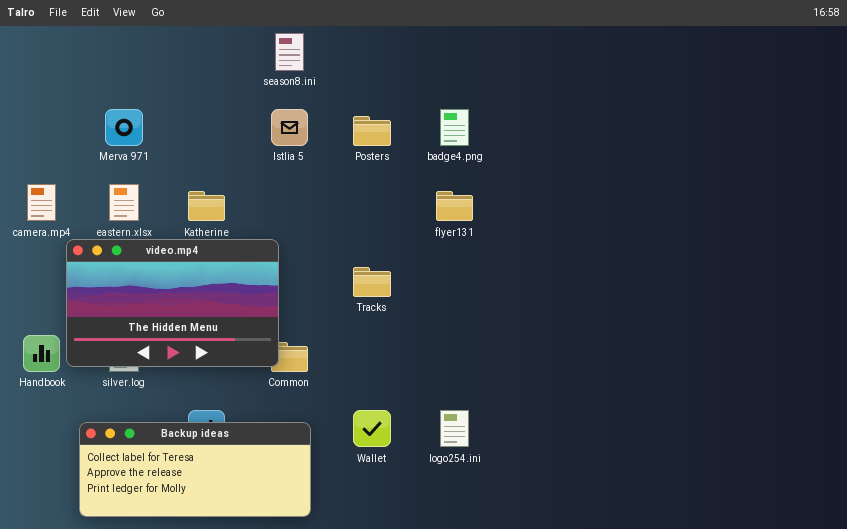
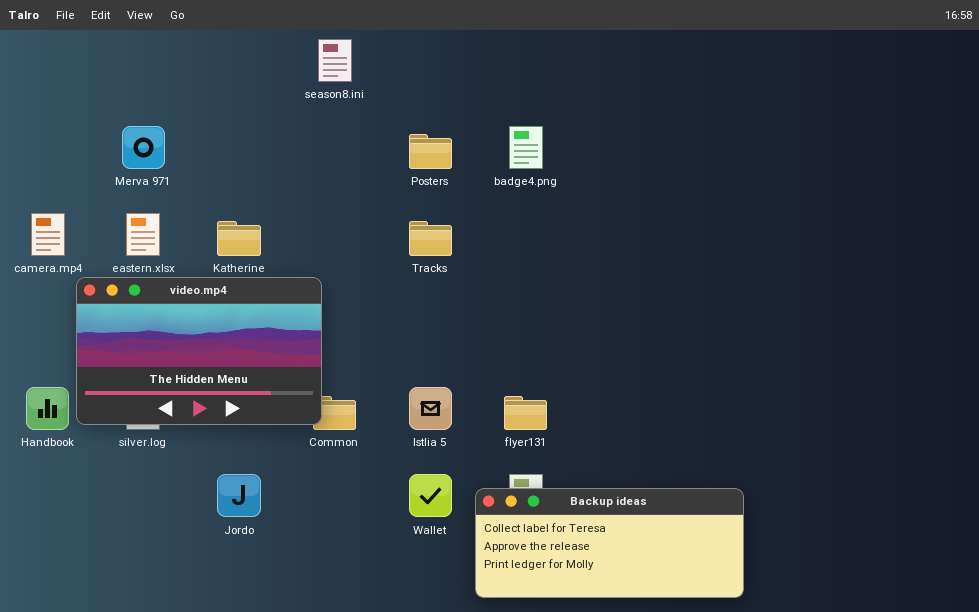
Istlia 5: [271,109,308,146] -> [409,387,452,430], moved
flyer131: [436,191,473,221] -> [504,396,547,430], moved
Tracks: [353,267,391,297] -> [409,221,452,256], moved
Backup ideas: [79,422,311,517] -> [475,488,744,598], moved

